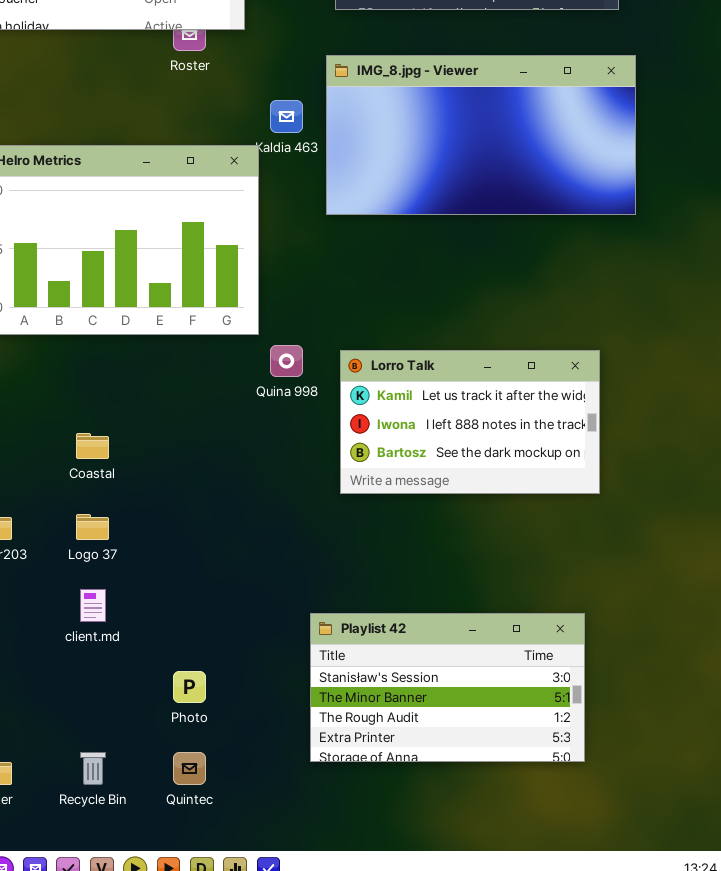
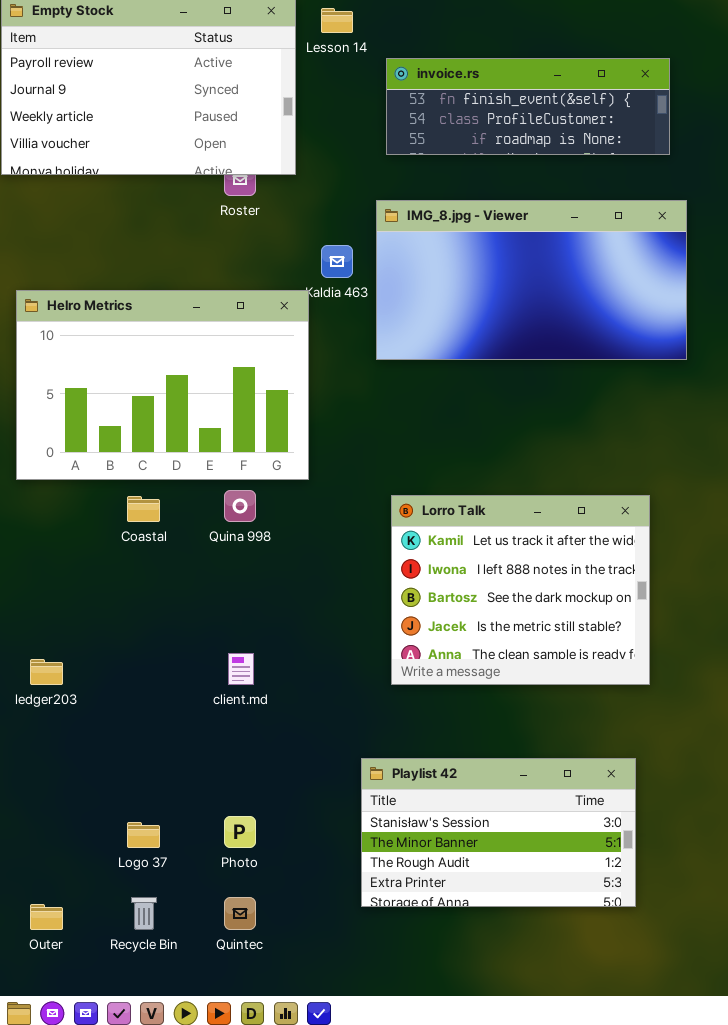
Quina 998: [270,345,303,377] -> [224,490,256,522], moved
Lorro Talk: [340,350,600,494] -> [391,495,650,685], resized
Coastal: [76,433,109,459] -> [127,496,160,522], moved
Logo 37: [76,514,109,540] -> [127,822,160,848], moved
client.md: [80,589,106,622] -> [228,653,254,685], moved

